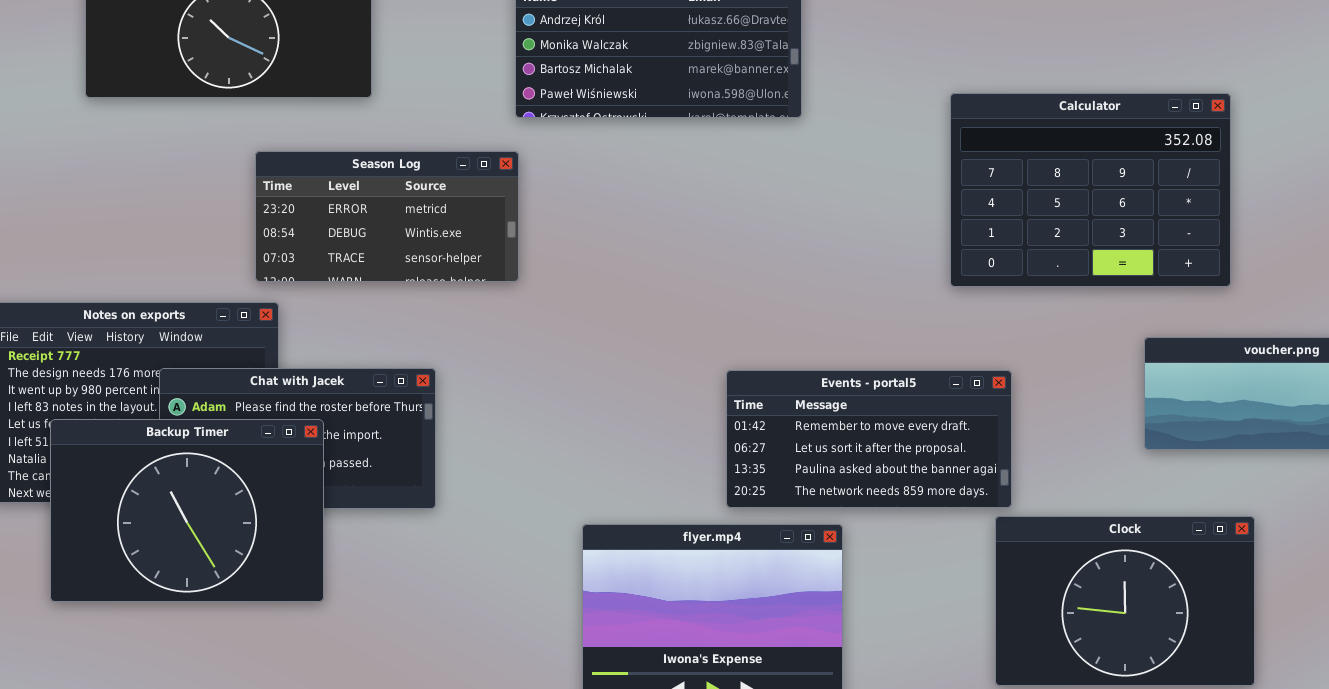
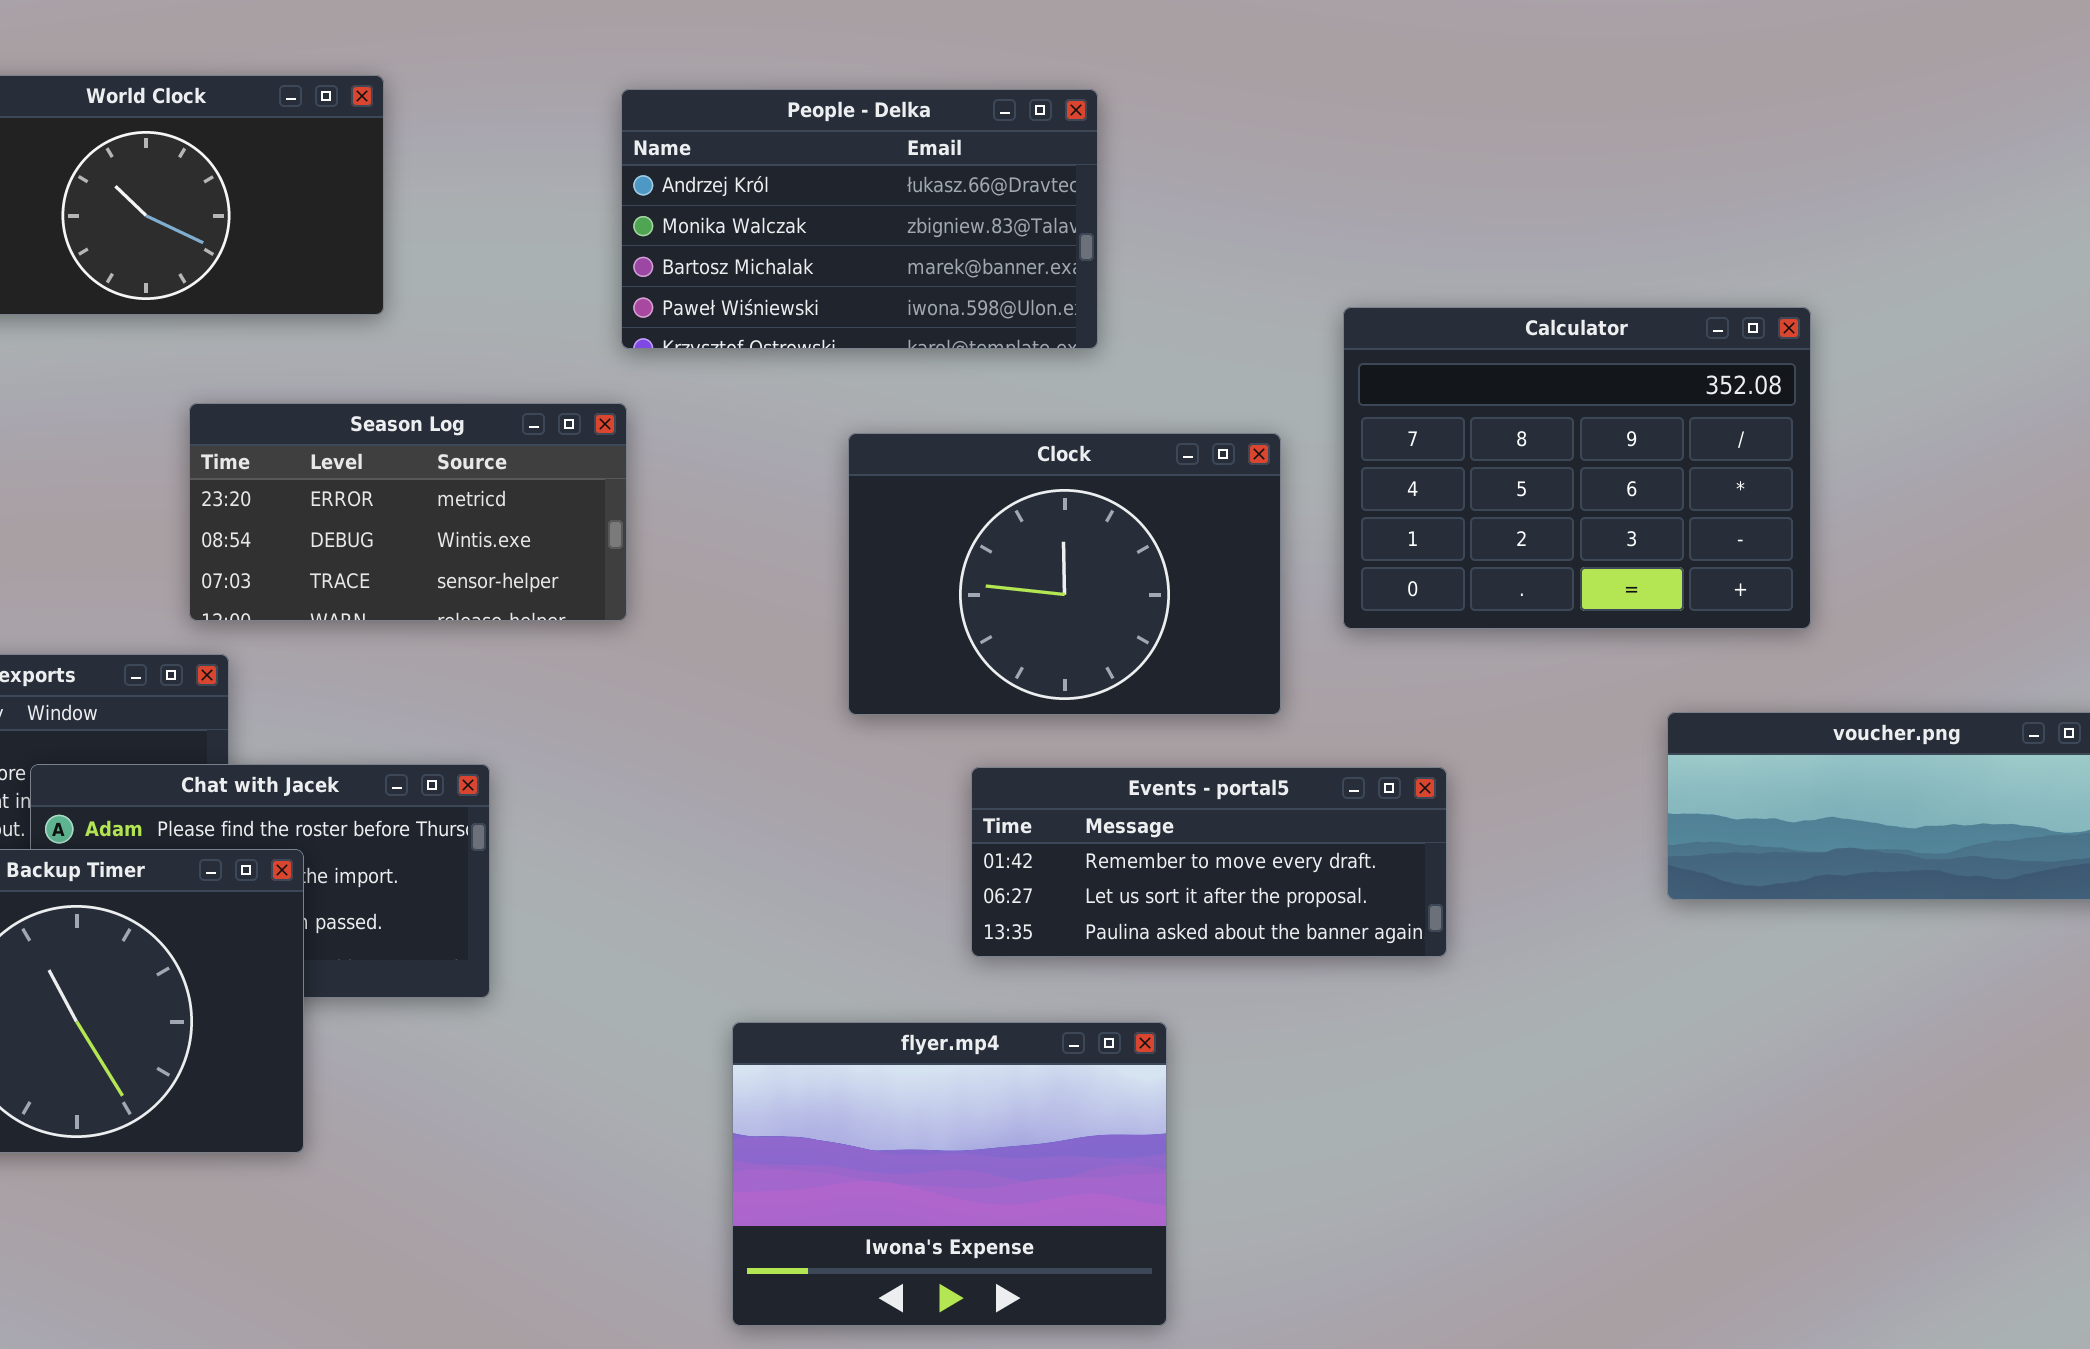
Events - portal5: [726,370,1012,508] -> [971,767,1447,957], resized
Clock: [995,516,1255,686] -> [848,433,1281,715], moved

